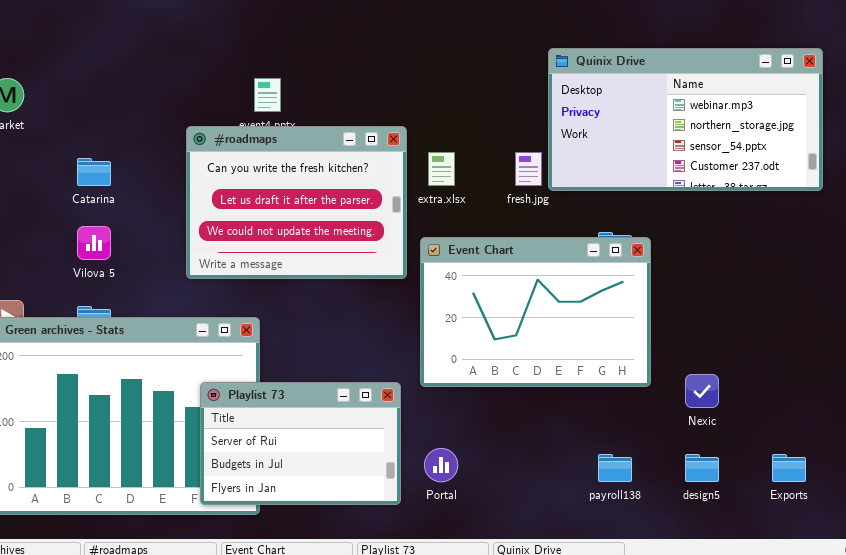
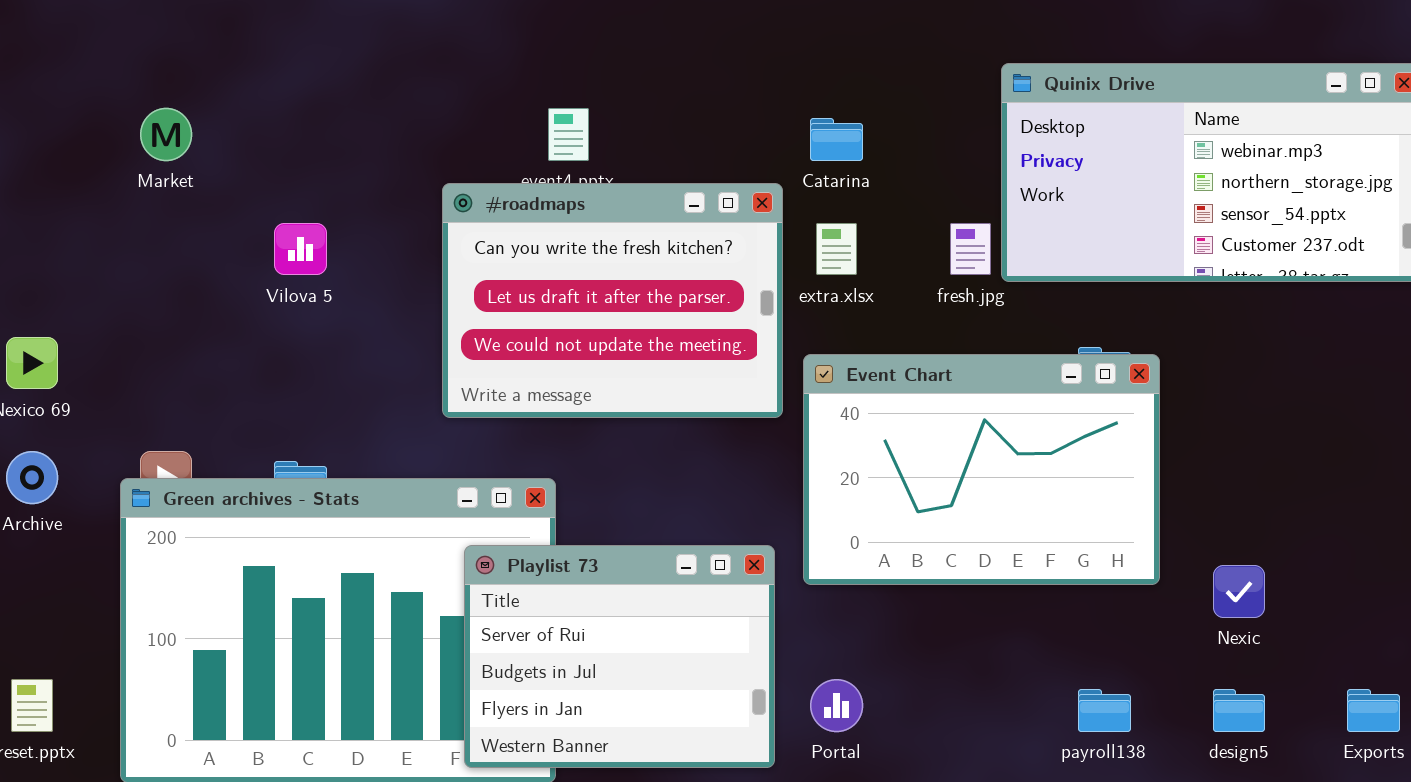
Catarina: [77,158,111,186] -> [810,118,863,161], moved
Vilova 5: [77,226,111,260] -> [274,223,327,275], moved
Playlist 73: [200,382,401,505] -> [464,545,775,768], resized

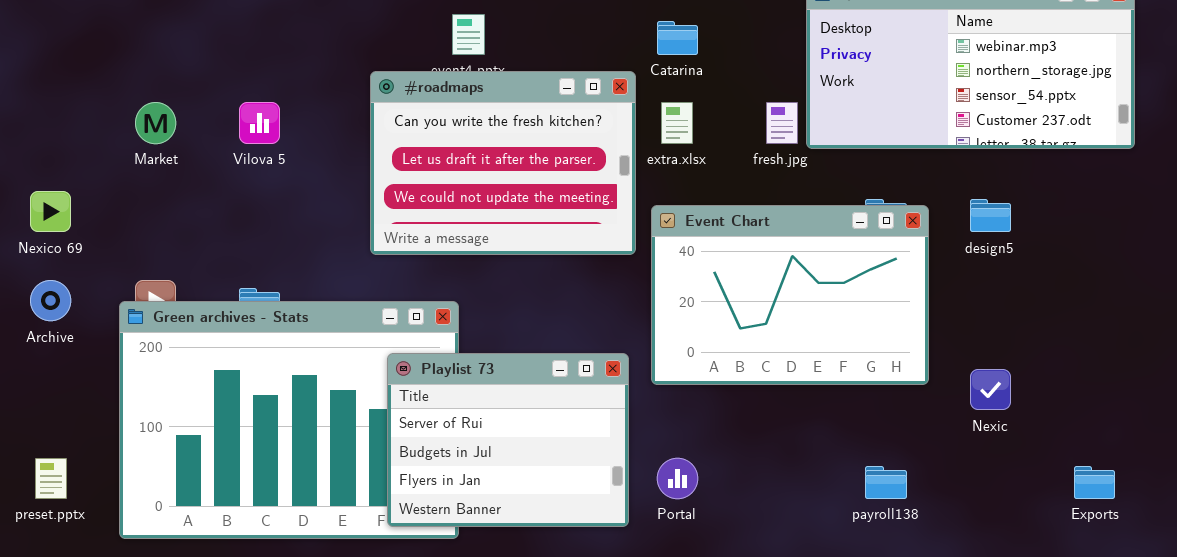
Market: [140,108,192,161] -> [135,102,176,144], moved
design5: [1213,689,1265,732] -> [970,199,1011,232], moved

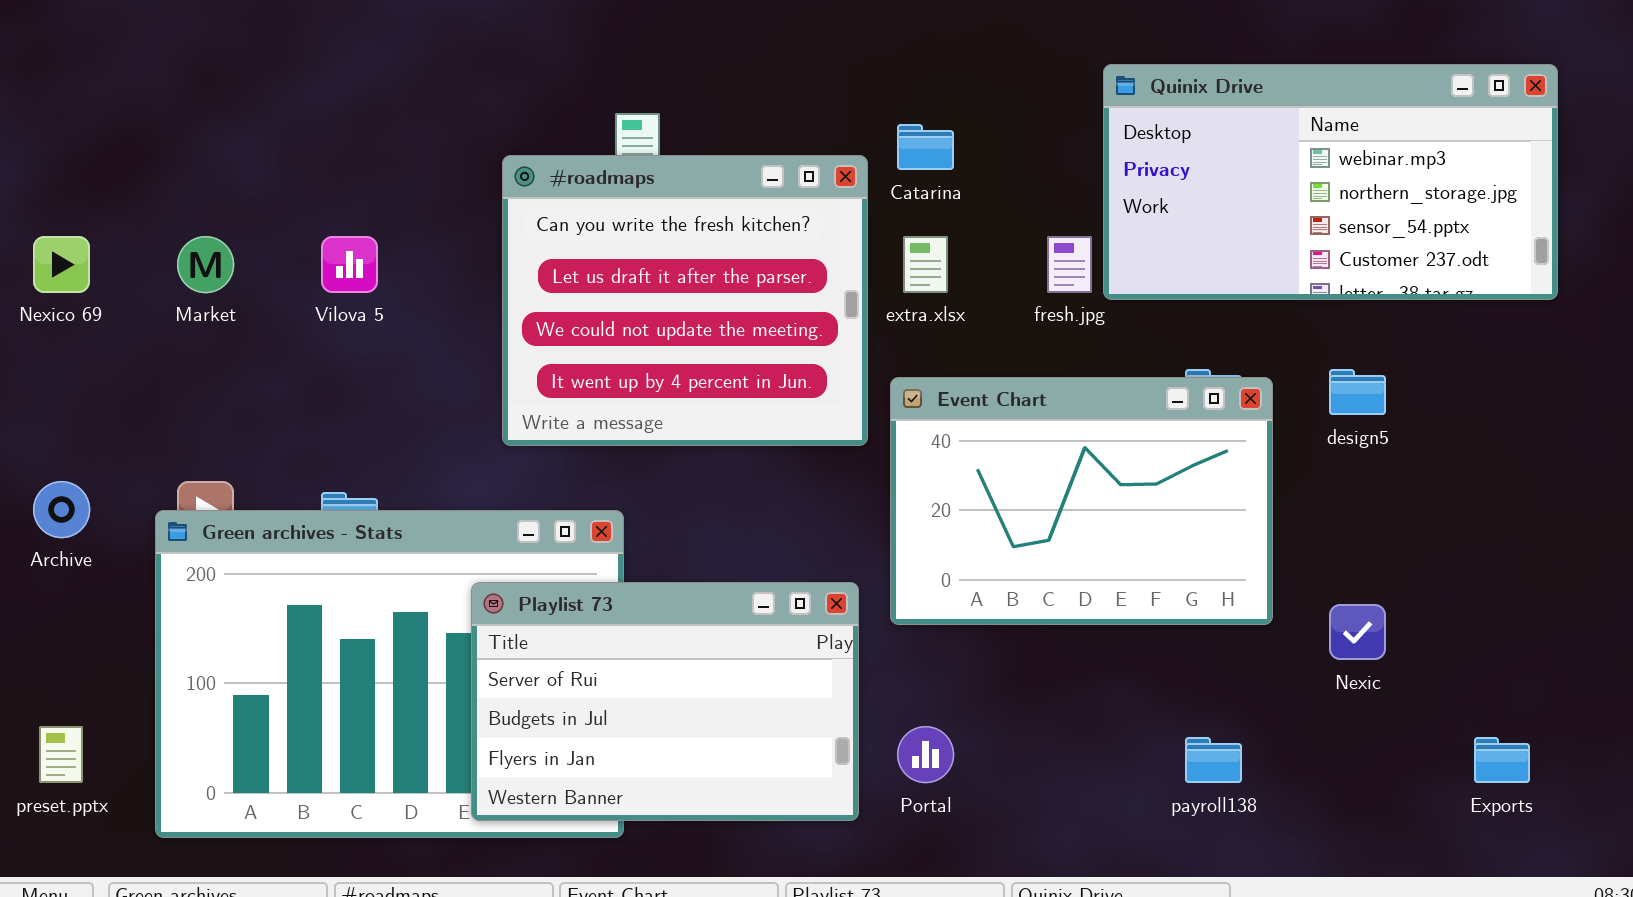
#roadmaps: [370,71,636,255] -> [502,155,868,446], resized
Nexico 69: [30,191,71,232] -> [33,236,90,293], moved
Playlist 73: [387,353,629,527] -> [471,582,859,821], resized

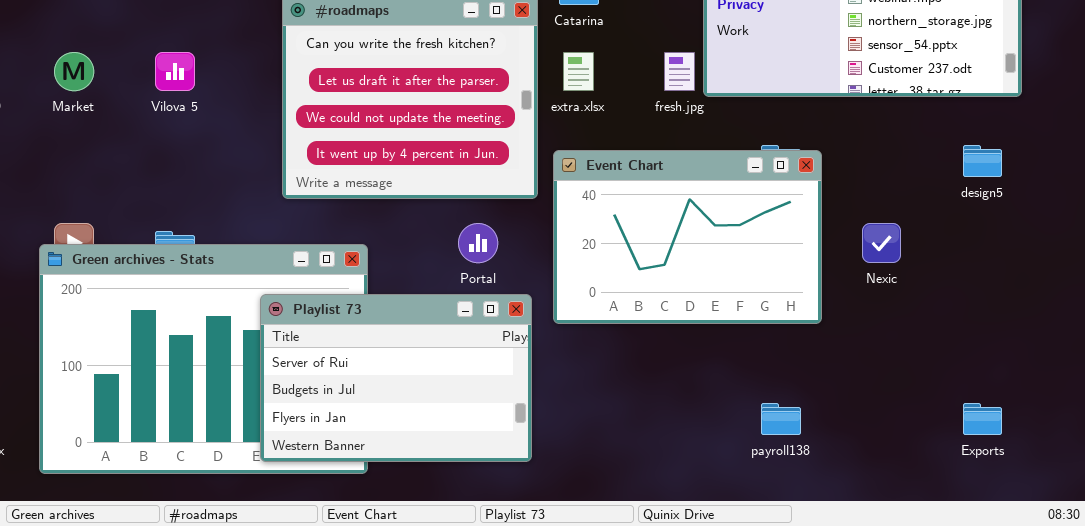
design5: [1329,369,1386,415] -> [963,145,1002,177], moved
Nexic: [1329,604,1386,660] -> [862,223,901,263], moved
Portal: [897,726,954,783] -> [458,223,498,263], moved

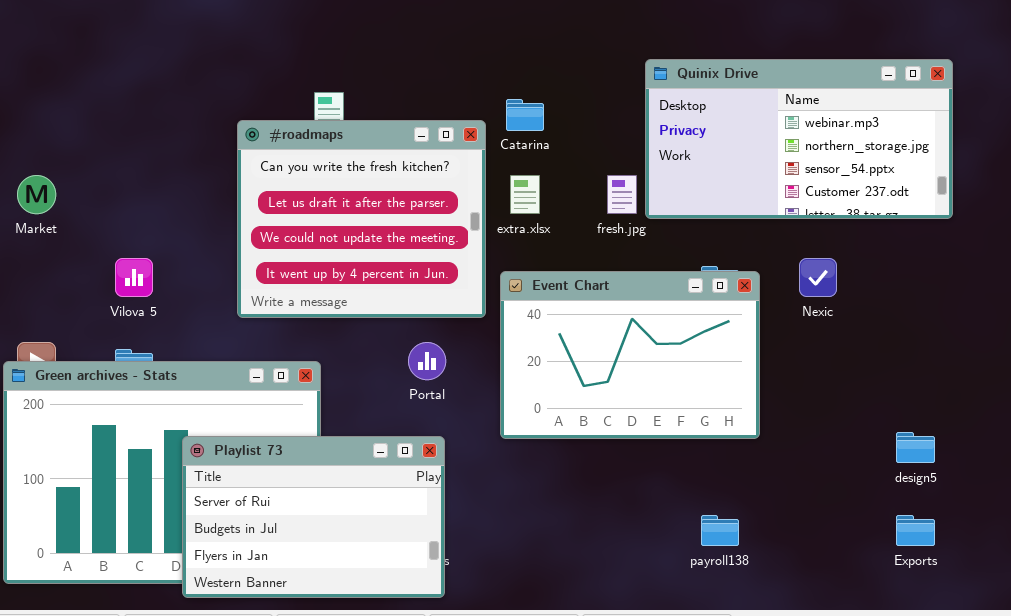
Vilova 5: [155,52,195,91] -> [115,258,153,297], moved
design5: [963,145,1002,177] -> [896,432,935,463], moved
Nexic: [862,223,901,263] -> [799,258,837,297], moved
Playlist 73: [260,294,532,462] -> [182,436,445,598], moved

